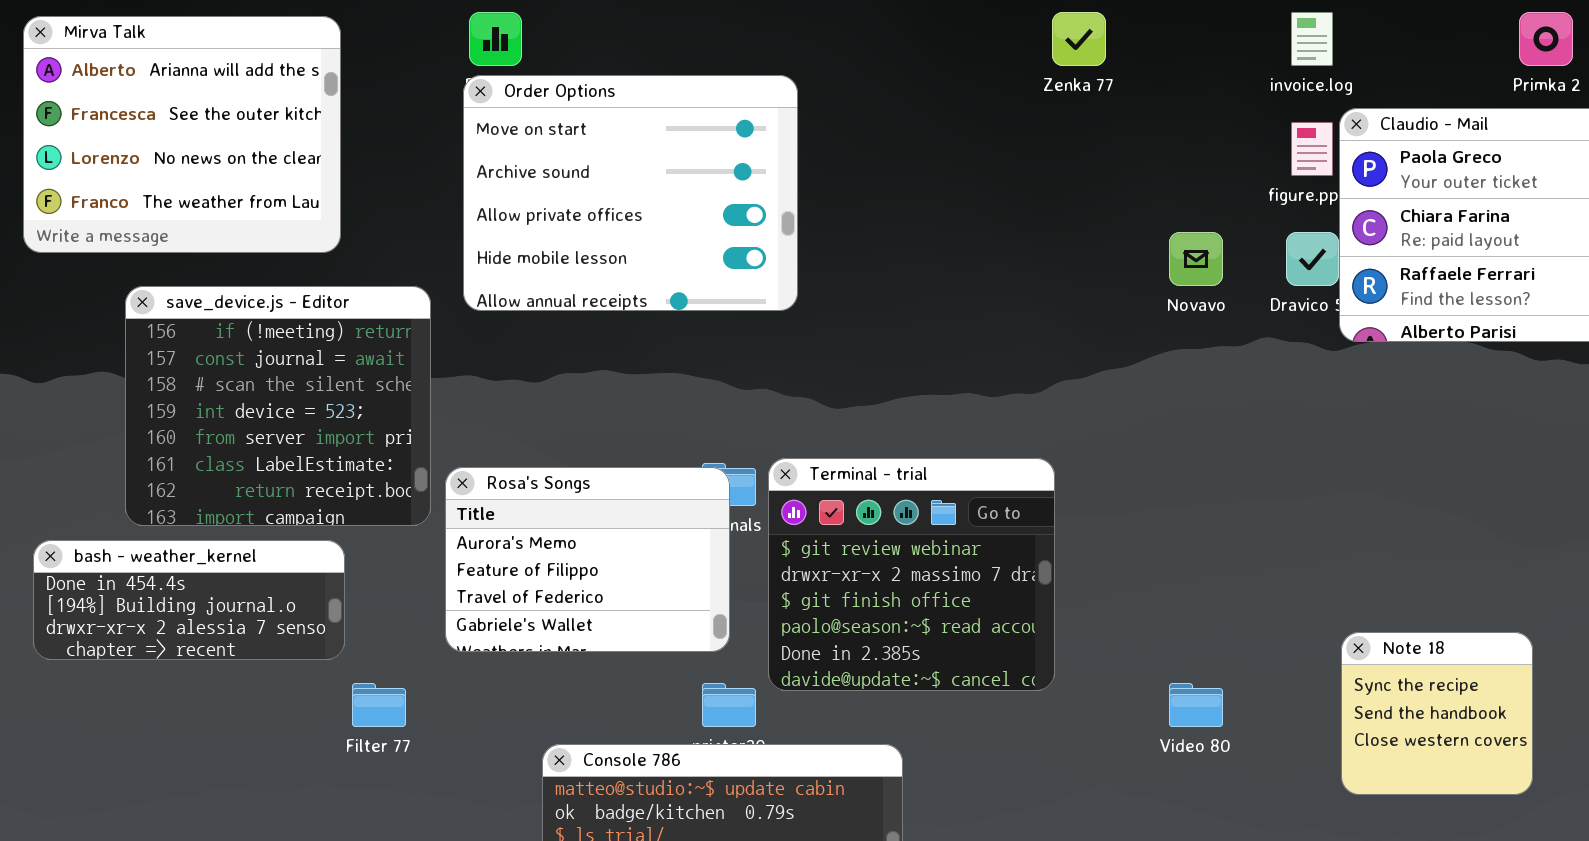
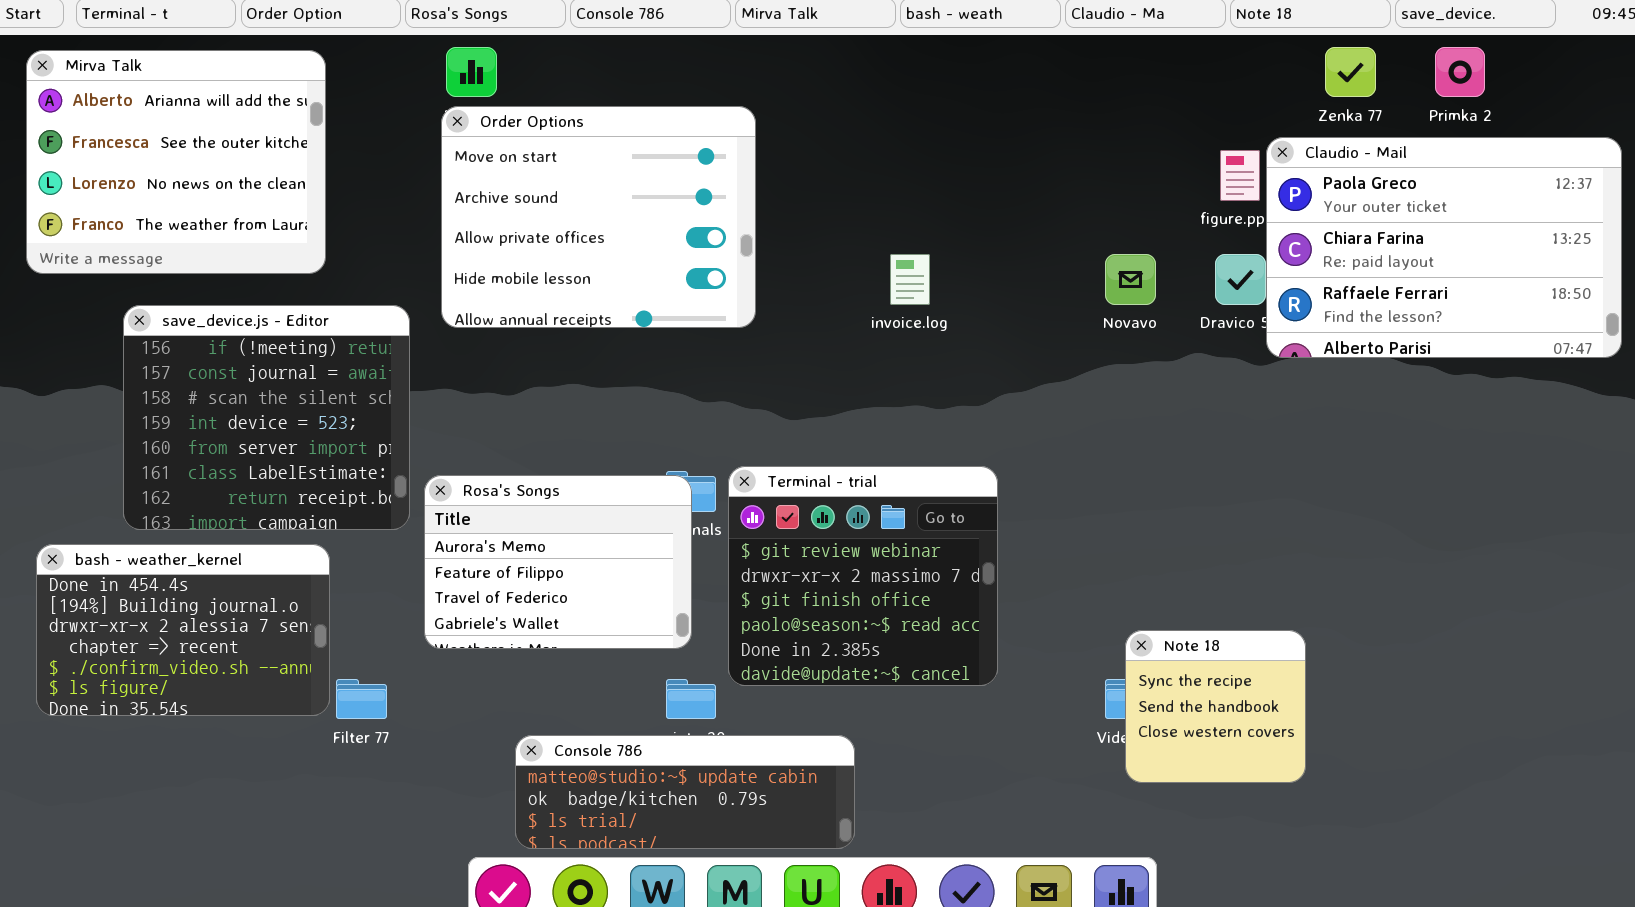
Zenka 77: [1052,12,1106,66] -> [1325,47,1376,97], moved
invoice.log: [1291,12,1333,66] -> [890,254,930,305], moved
bash - weather_kernel: [33,540,345,660] -> [36,544,330,716], resized
Note 18: [1341,632,1533,795] -> [1125,630,1306,783], moved

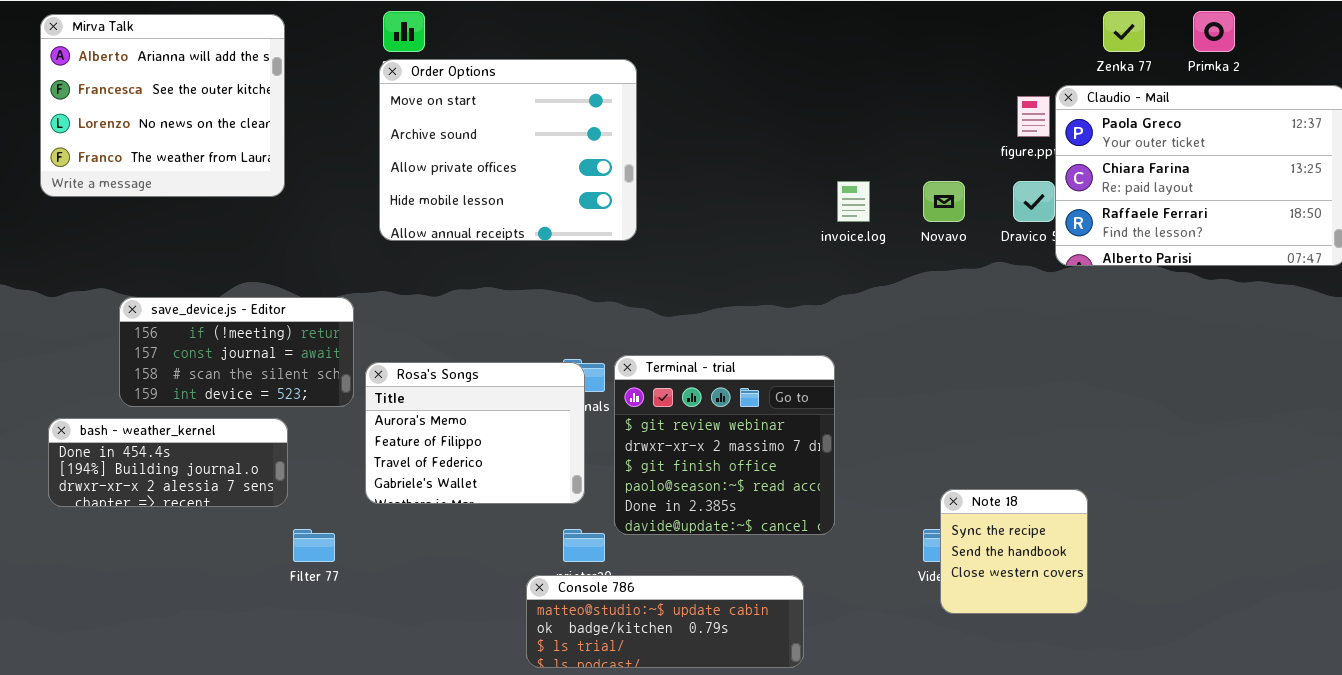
invoice.log: [890,254,930,305] -> [837,181,870,222], moved
save_device.js - Editor: [123,305,410,530] -> [119,297,354,407], resized
bash - weather_kernel: [36,544,330,716] -> [48,418,288,507], resized
Console 786: [515,735,855,849] -> [526,575,804,668], moved

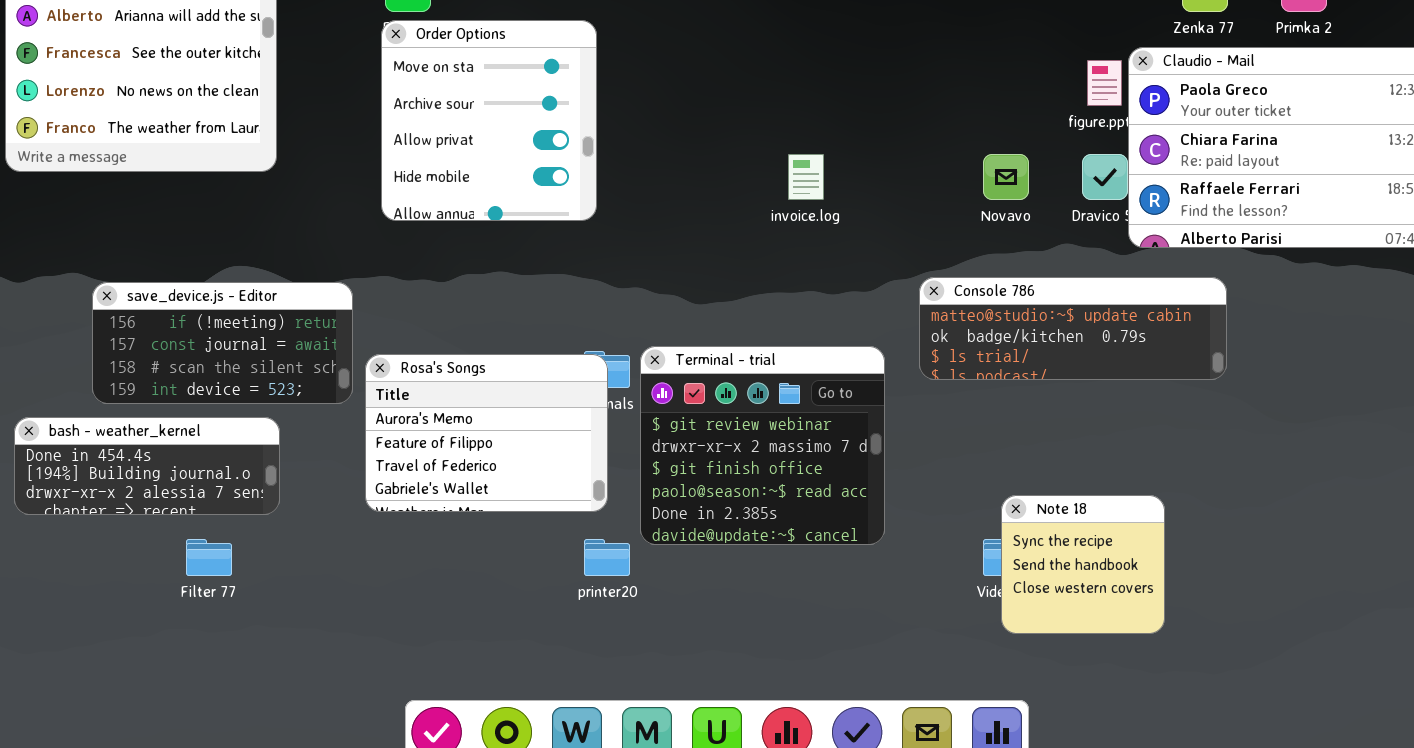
Order Options: [379,59,637,241] -> [381,20,597,221], resized
invoice.log: [837,181,870,222] -> [788,154,824,200], moved
Filter 77: [293,529,335,562] -> [186,539,232,576], moved
Console 786: [526,575,804,668] -> [919,277,1227,380], moved

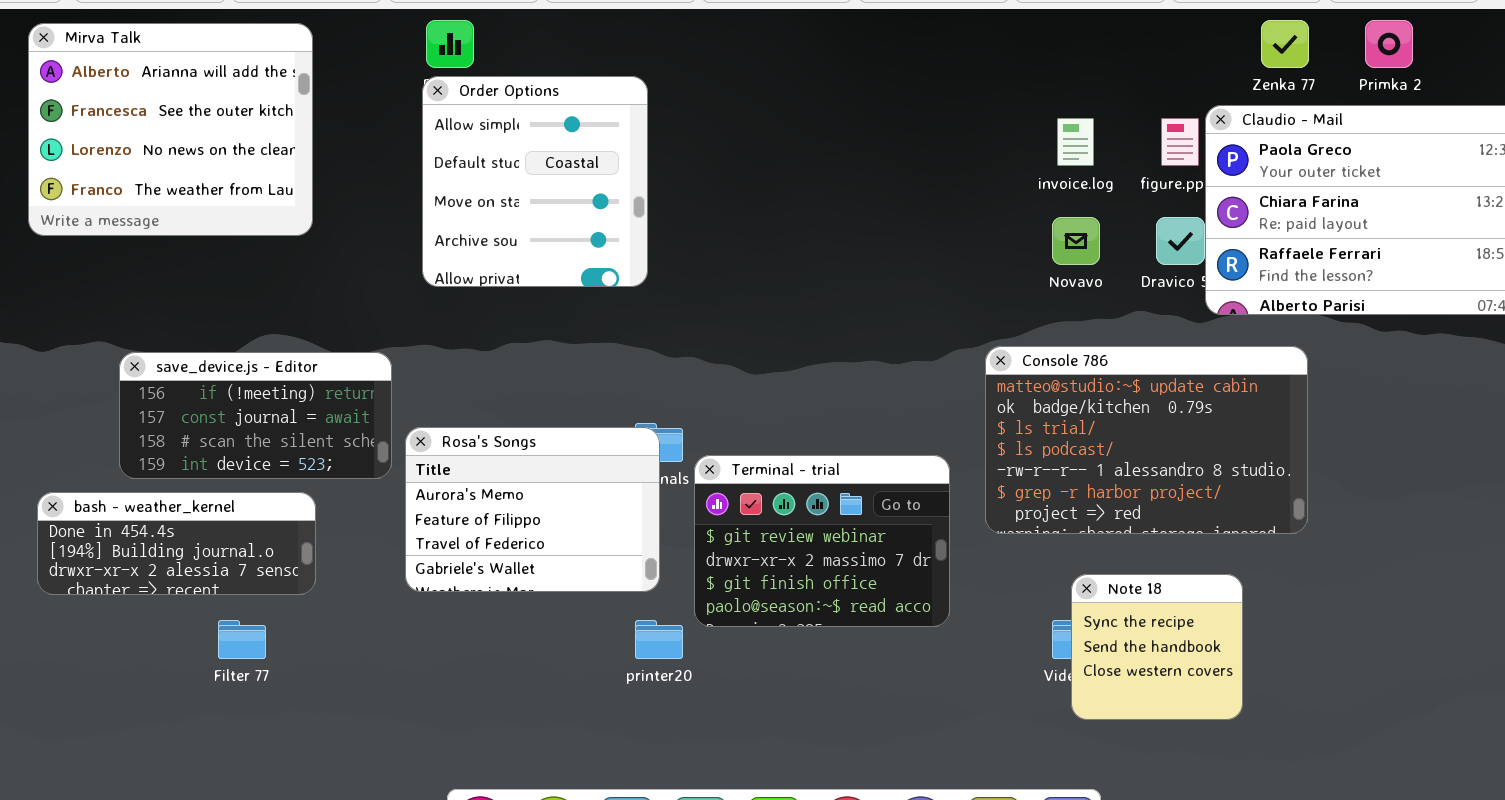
Order Options: [381,20,597,221] -> [422,76,648,287], scrolled up 2 rows
invoice.log: [788,154,824,200] -> [1057,118,1094,166], moved
Console 786: [919,277,1227,380] -> [985,346,1308,534], resized
Terminal - trial: [640,346,885,545] -> [694,455,950,627], resized

